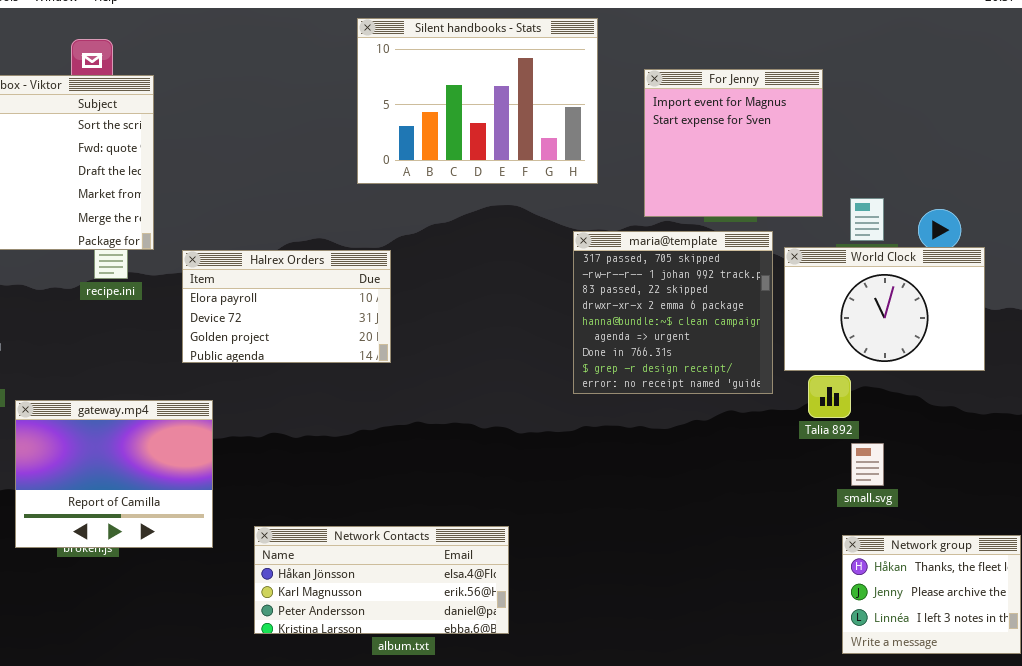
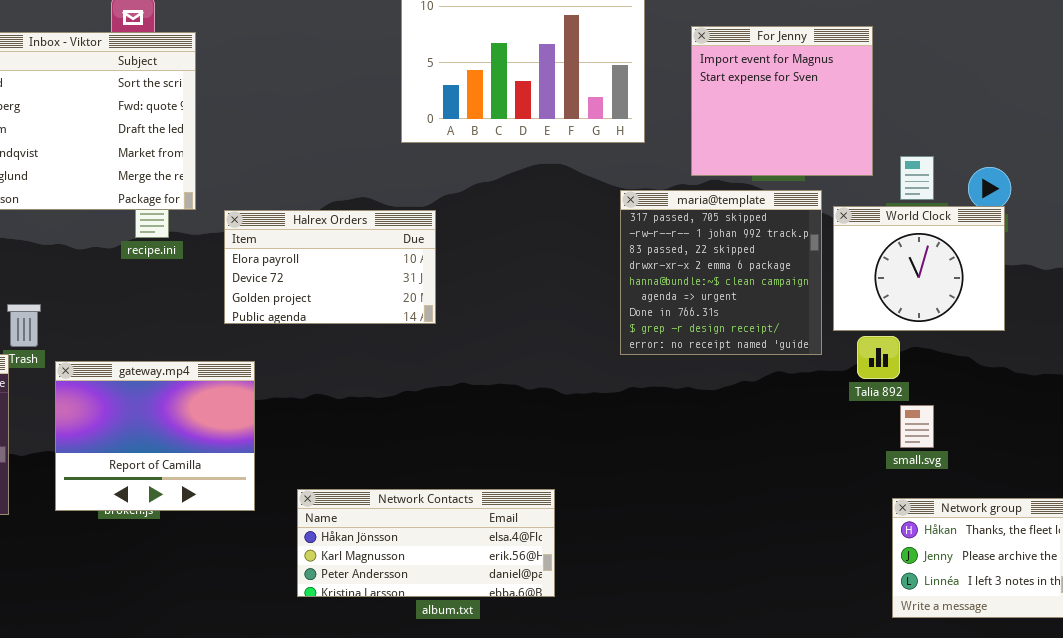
World Clock: [784,247,985,371] -> [833,206,1005,331], resized

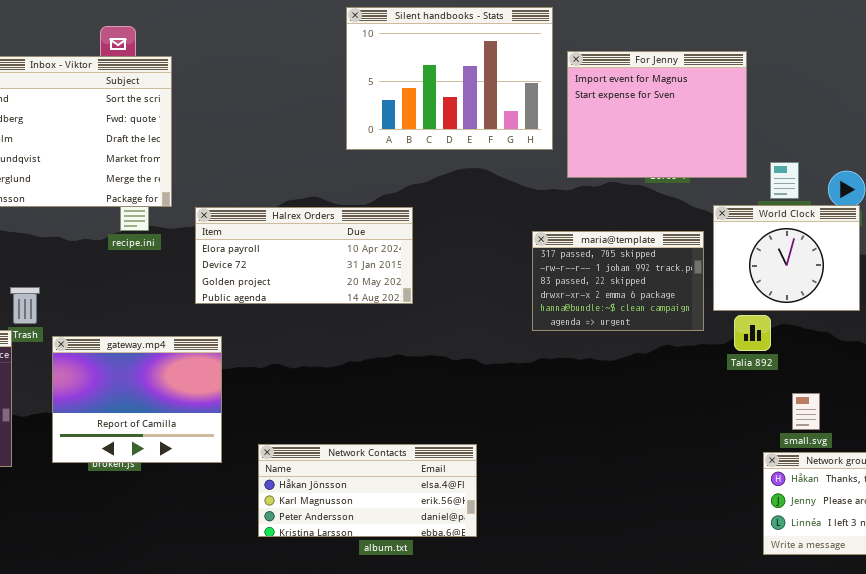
For Jenny: [691,26,873,176] -> [567,51,747,178], resized
maria@template: [620,190,822,355] -> [532,231,704,331], resized
Halrex Orders: [224,210,436,324] -> [195,207,413,304], resized
small.svg: [900,405,934,448] -> [792,393,820,430], moved

